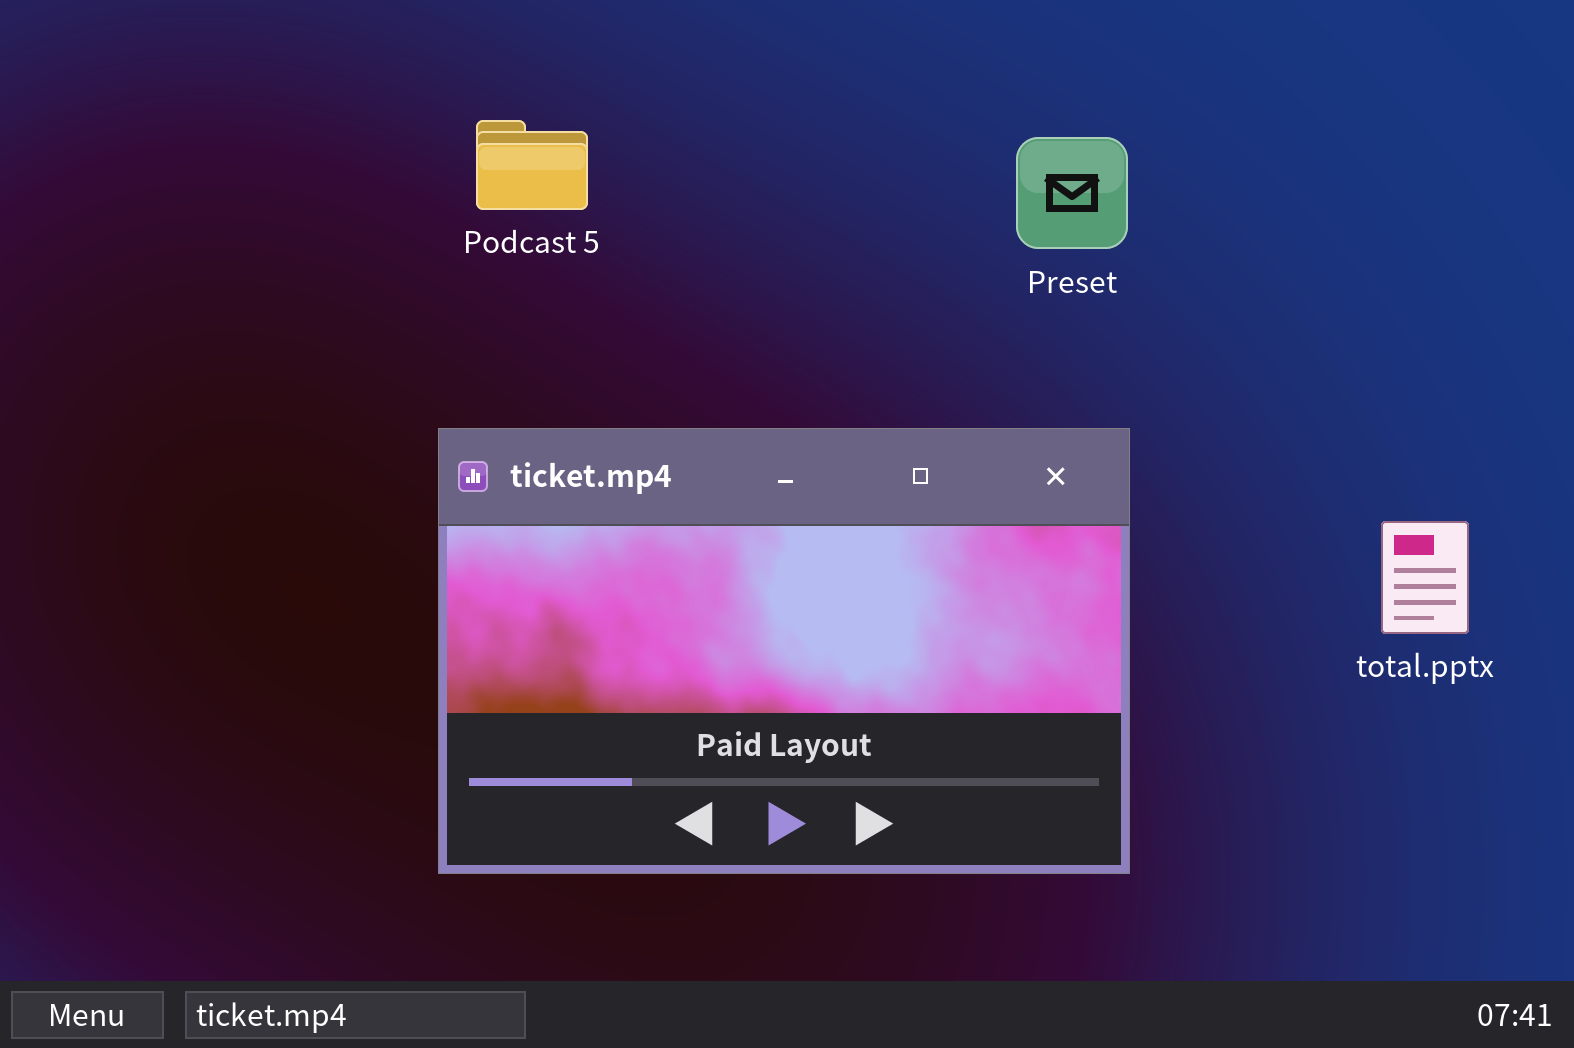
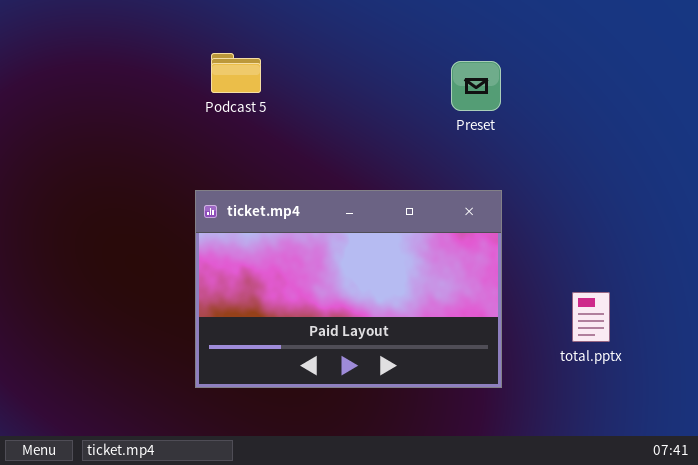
total.pptx: [1381,521,1469,634] -> [572,292,610,342], moved

